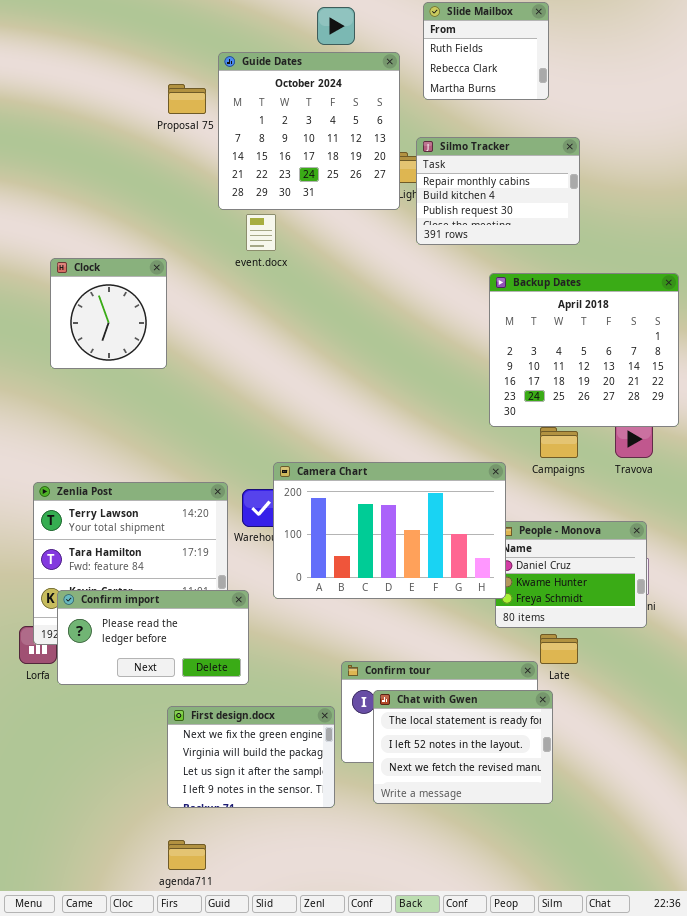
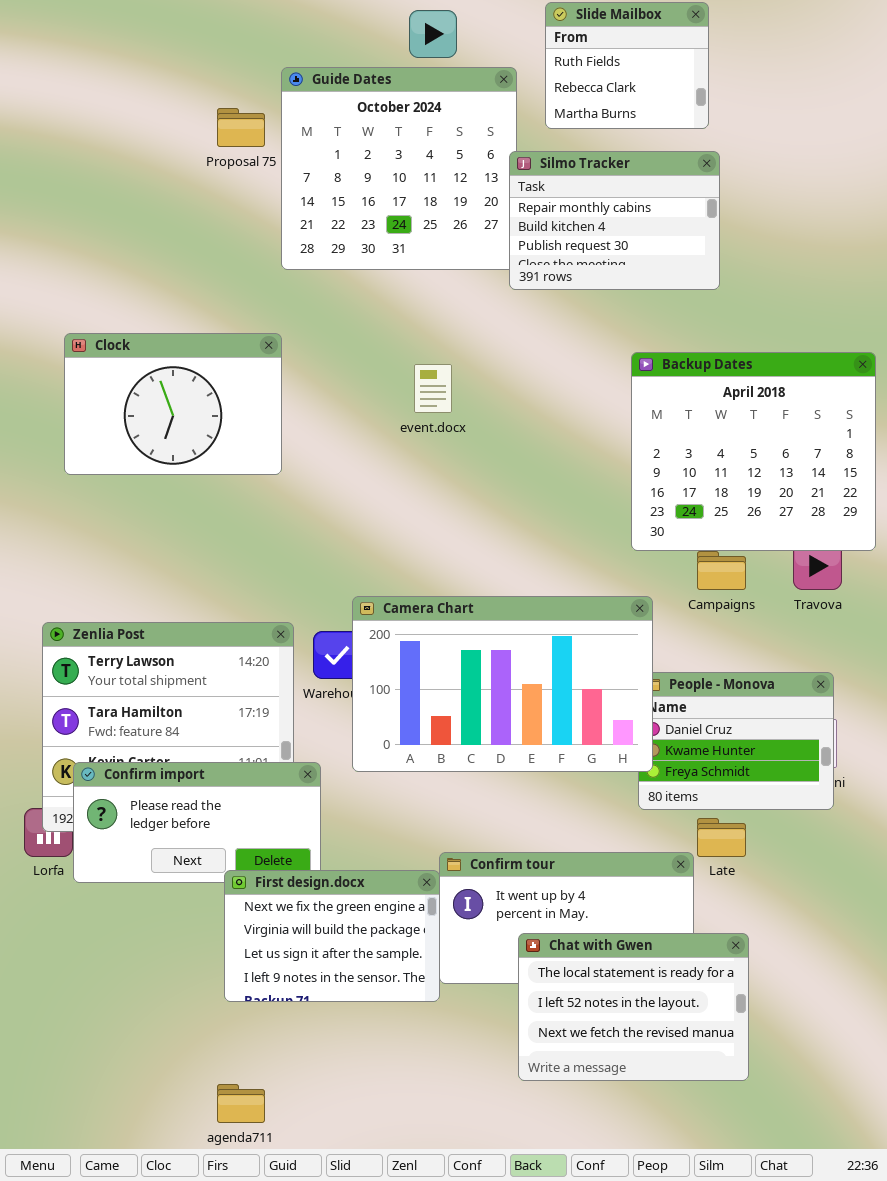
Silmo Tracker: [416,137,580,245] -> [509,151,720,290], moved
event.docx: [246,214,276,251] -> [414,364,452,413], moved
Clock: [50,258,167,369] -> [64,333,282,475], resized
Chat with Gwen: [373,690,553,804] -> [518,933,749,1081], moved
First design.docx: [167,706,335,808] -> [224,870,440,1002], moved

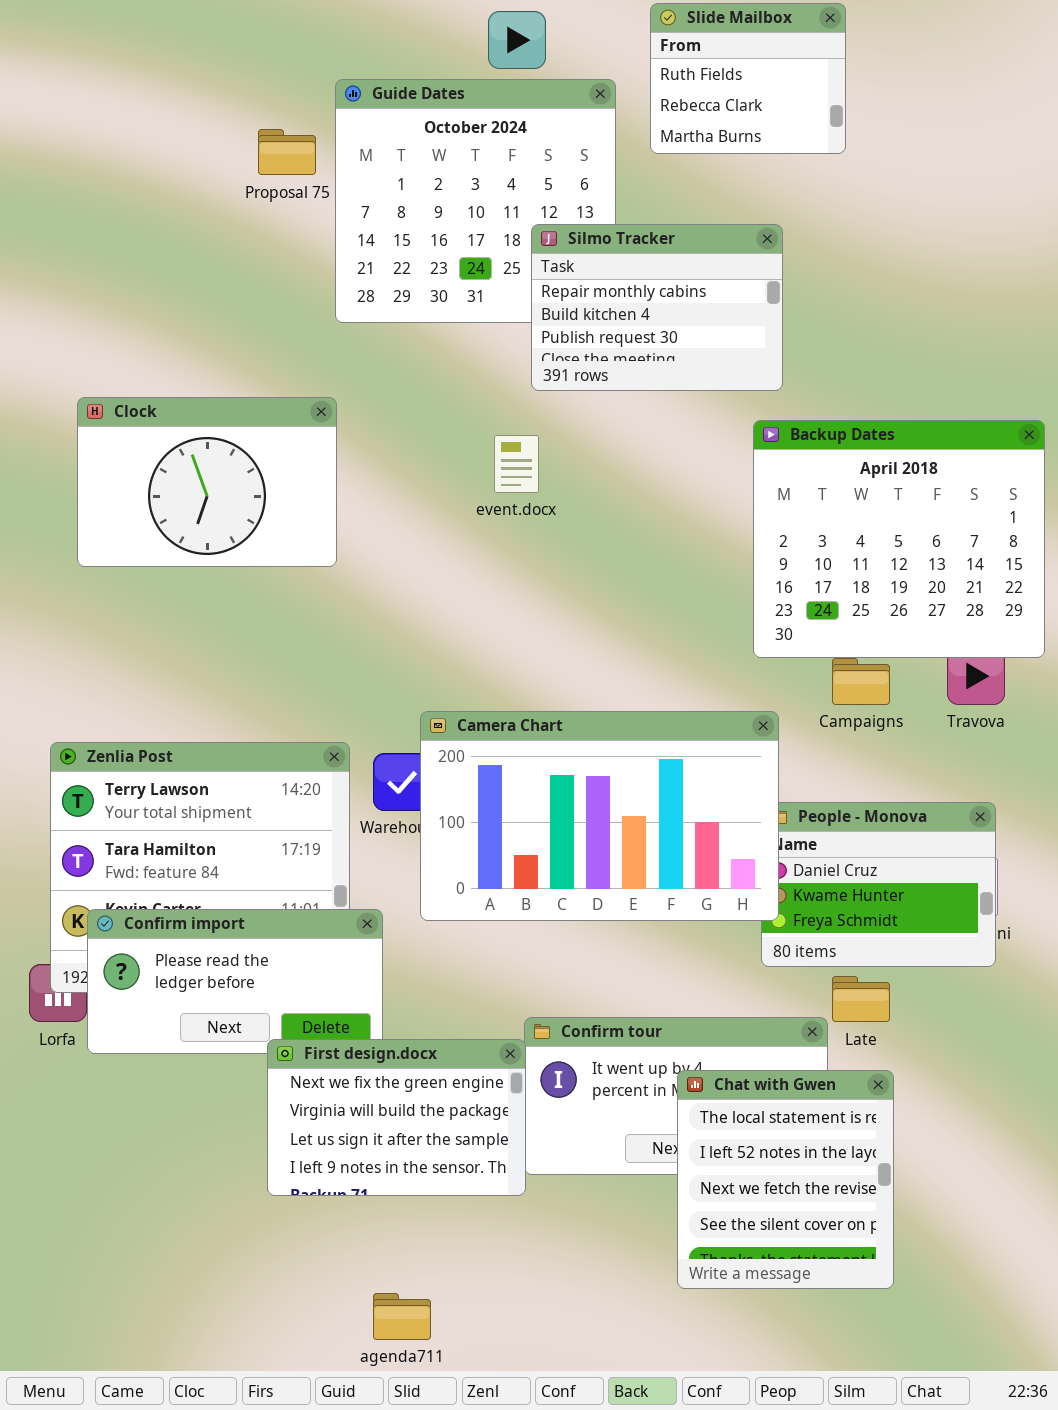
Silmo Tracker: [509,151,720,290] -> [531,224,783,391], moved
Chat with Gwen: [518,933,749,1081] -> [677,1070,894,1289], resized
agenda711: [217,1084,265,1123] -> [373,1293,431,1340], moved

